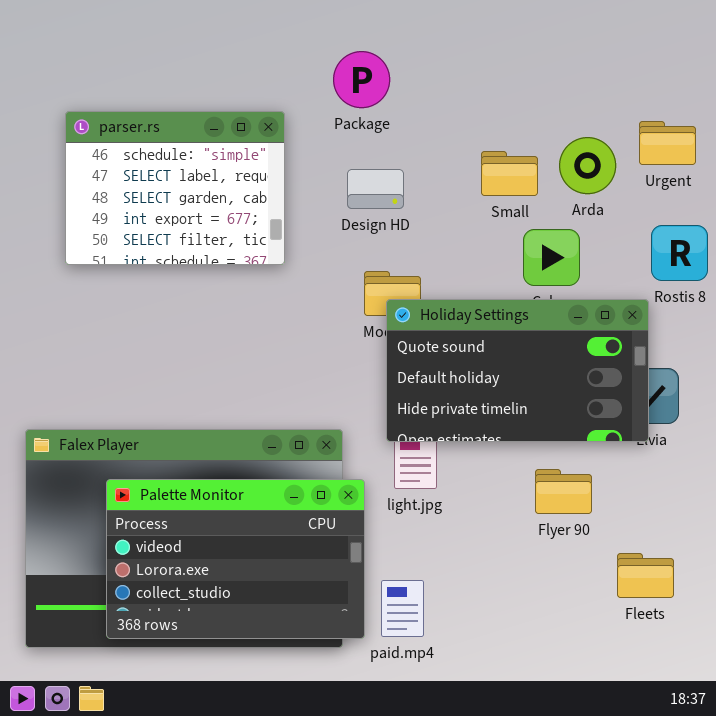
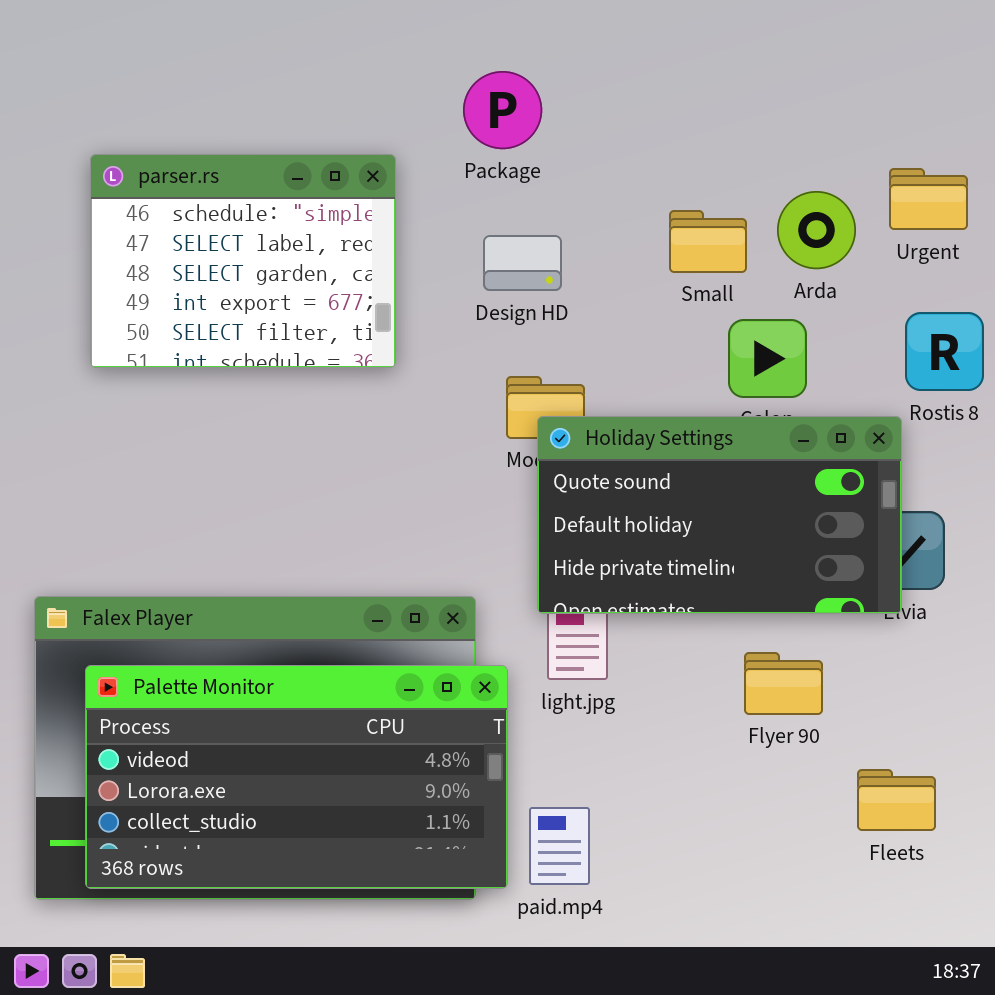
Palette Monitor: [106,479,365,639] -> [85,665,508,889], resized

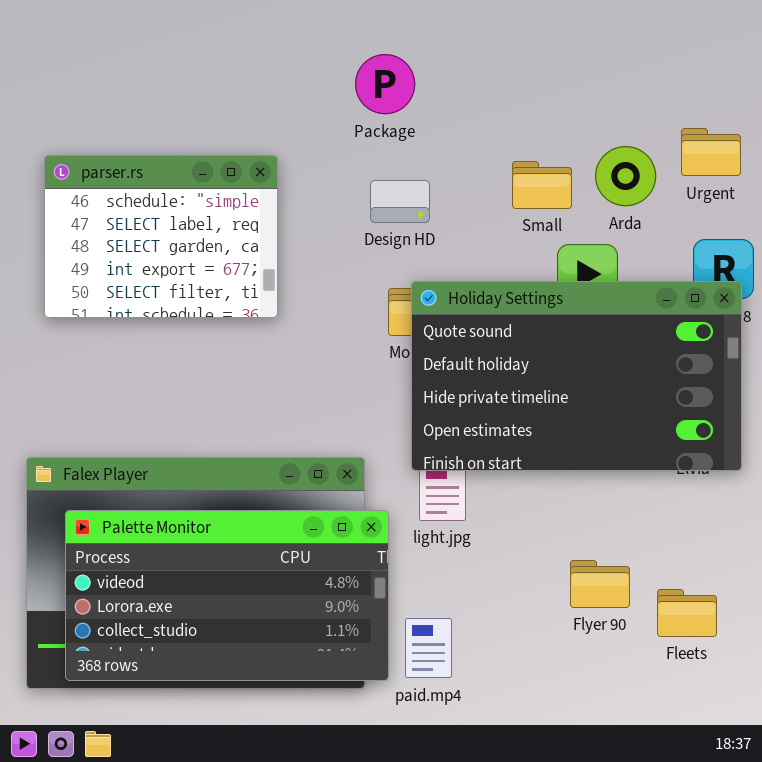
parser.rs: [90,154,396,368] -> [44,155,278,318], moved
Holiday Settings: [537,416,902,614] -> [411,281,742,471], resized
Flyer 90: [744,652,823,715] -> [570,560,630,608], moved

